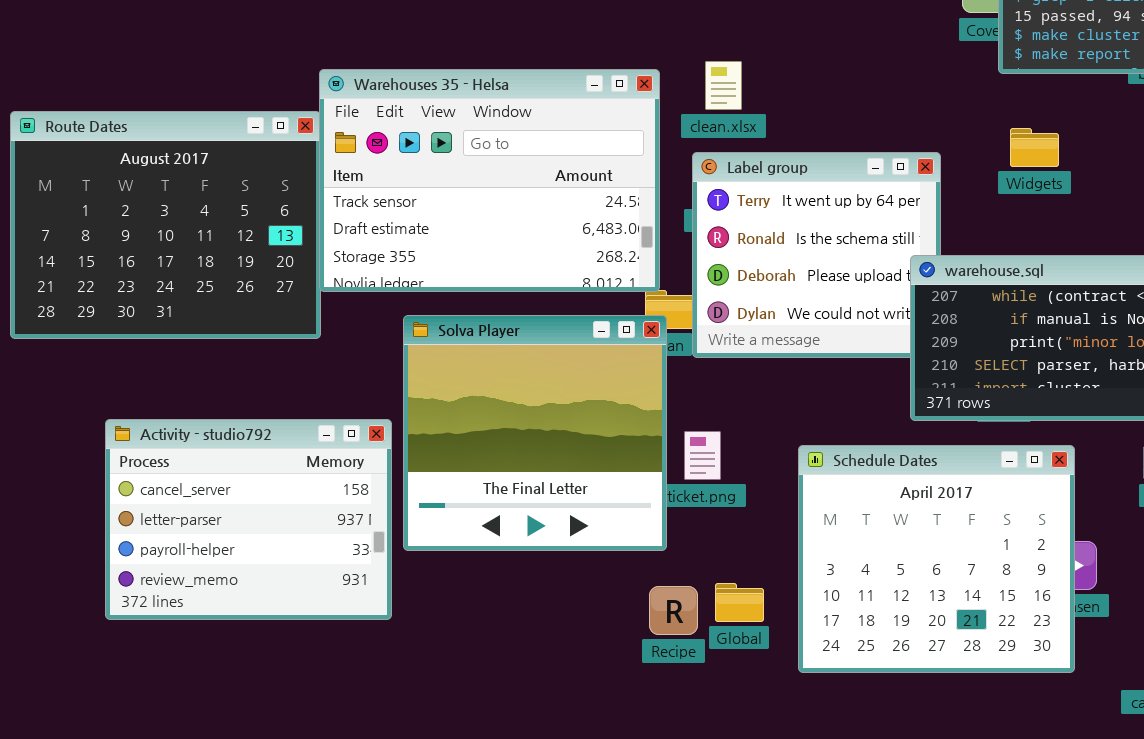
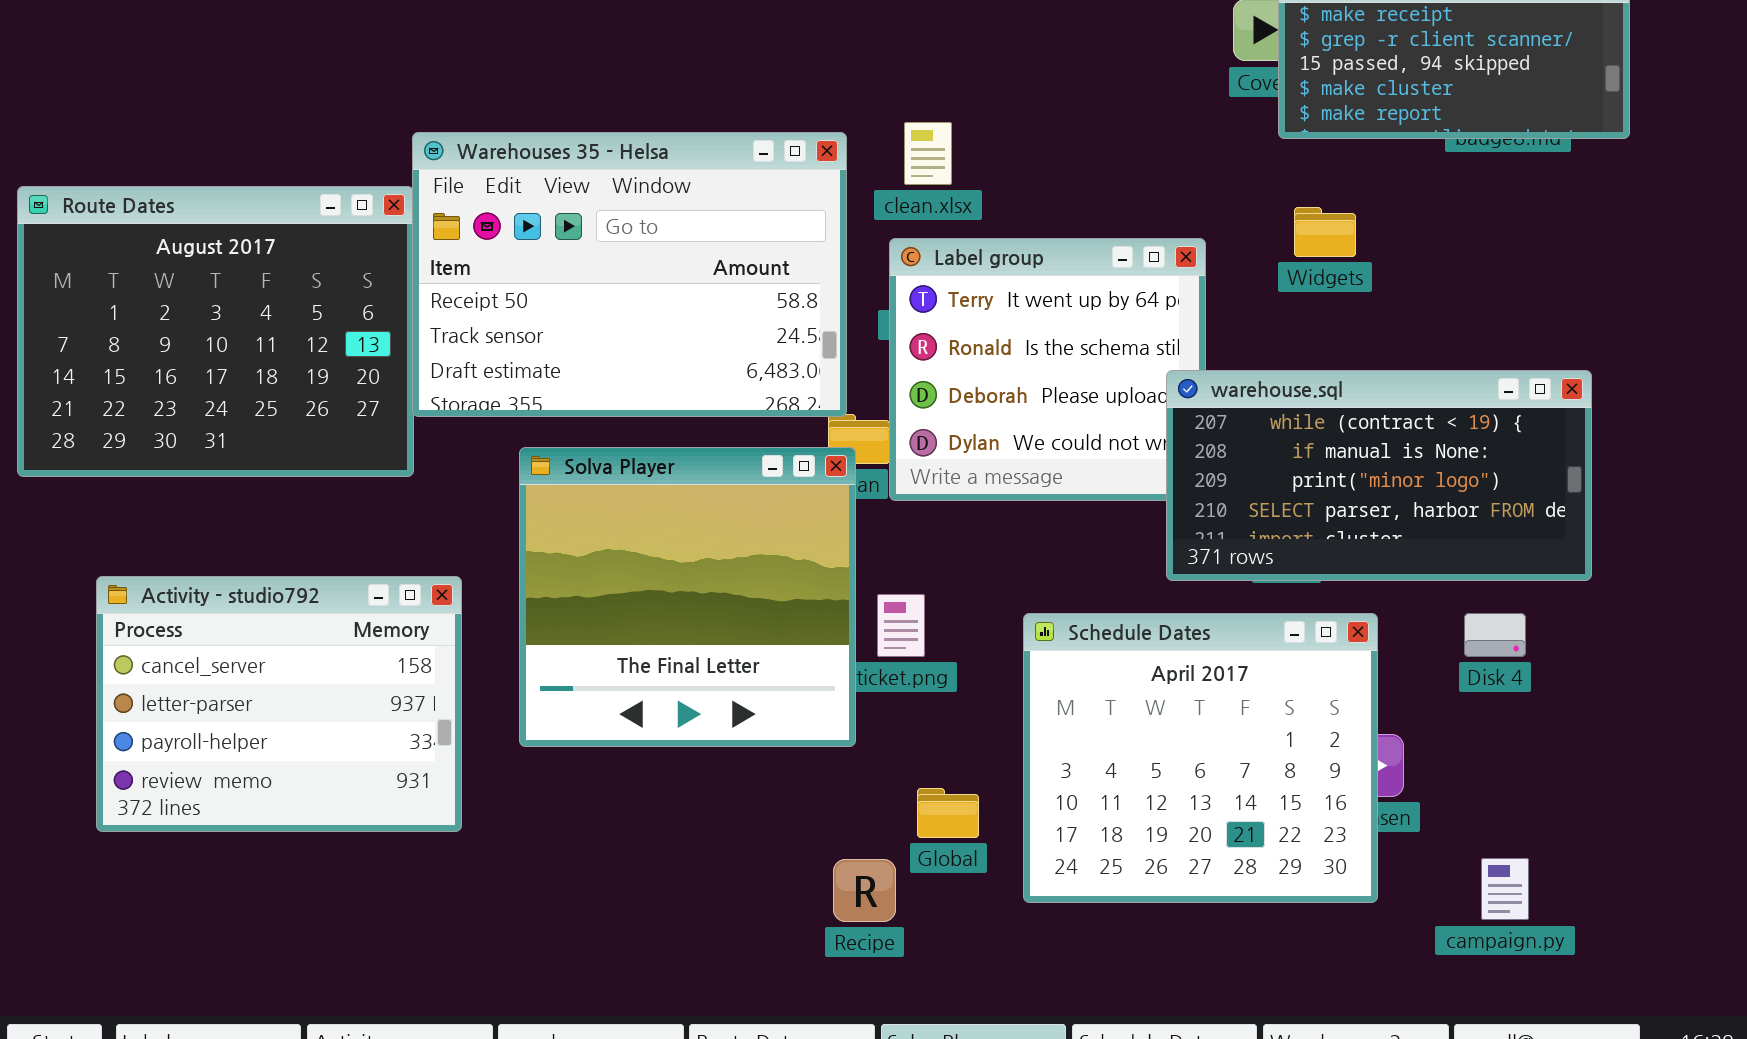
Warehouses 35 - Helsa: [319,69,660,292] -> [412,132,847,417], scrolled up 1 row
Activity - studio792: [105,419,392,620] -> [96,576,462,832], moved
Recipe: [649,586,698,635] -> [833,859,896,922], moved

